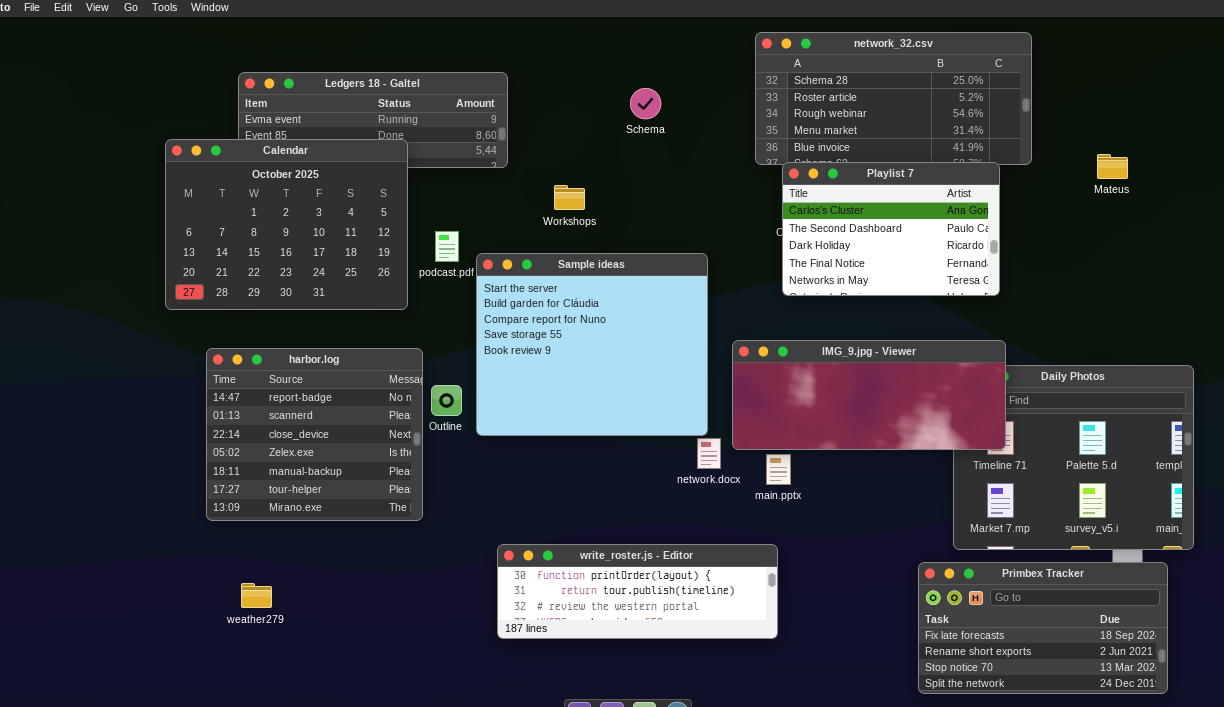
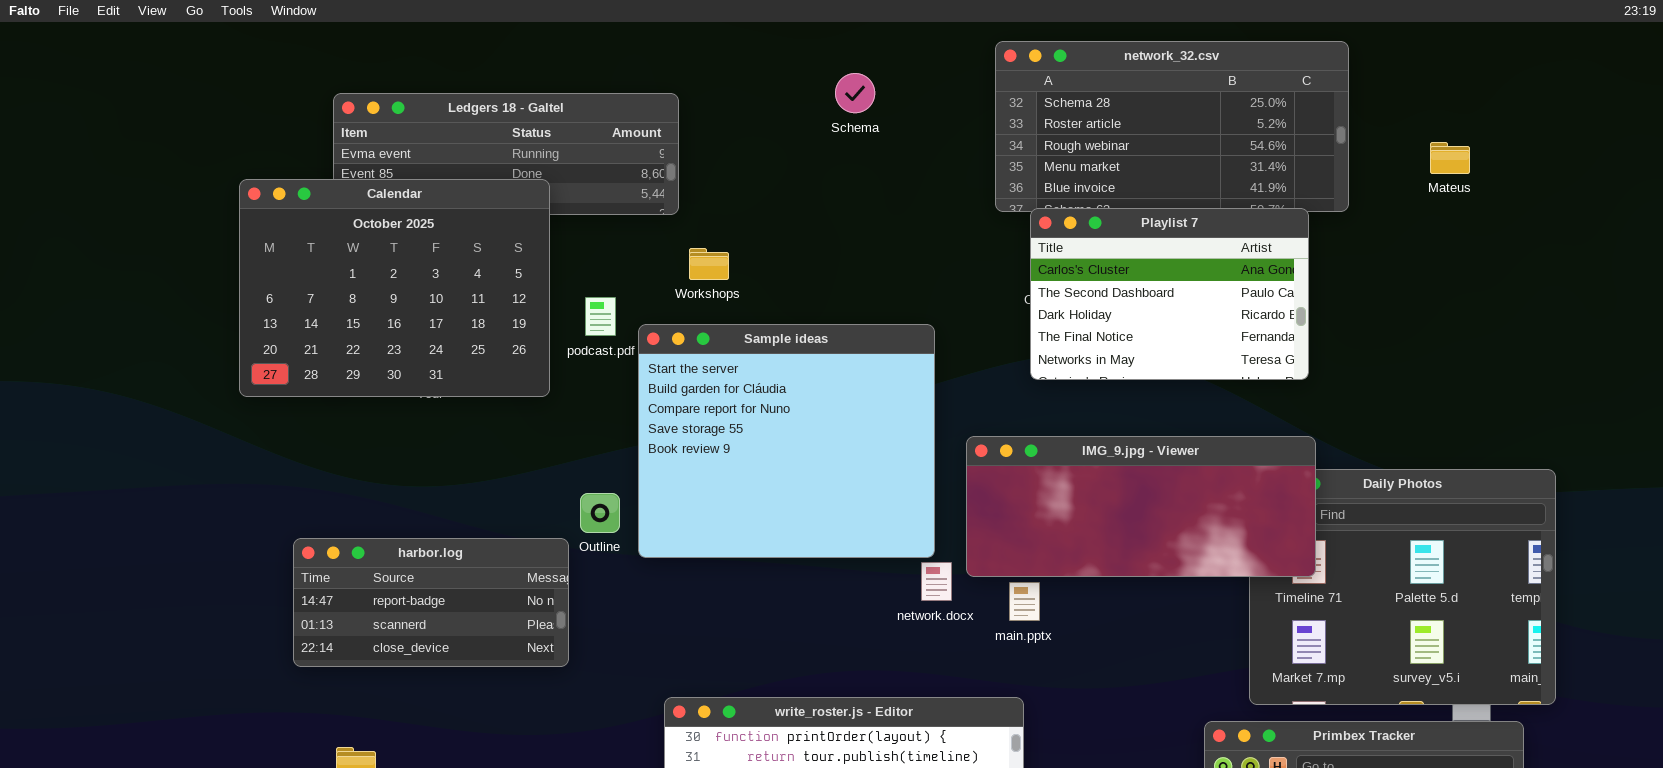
Schema: [630,88,661,119] -> [835,73,875,113], moved
Mateus: [1097,154,1128,179] -> [1430,142,1470,174], moved
Workshops: [554,185,585,210] -> [689,248,729,280], moved
harbor.log: [206,348,423,521] -> [293,538,569,667], resized

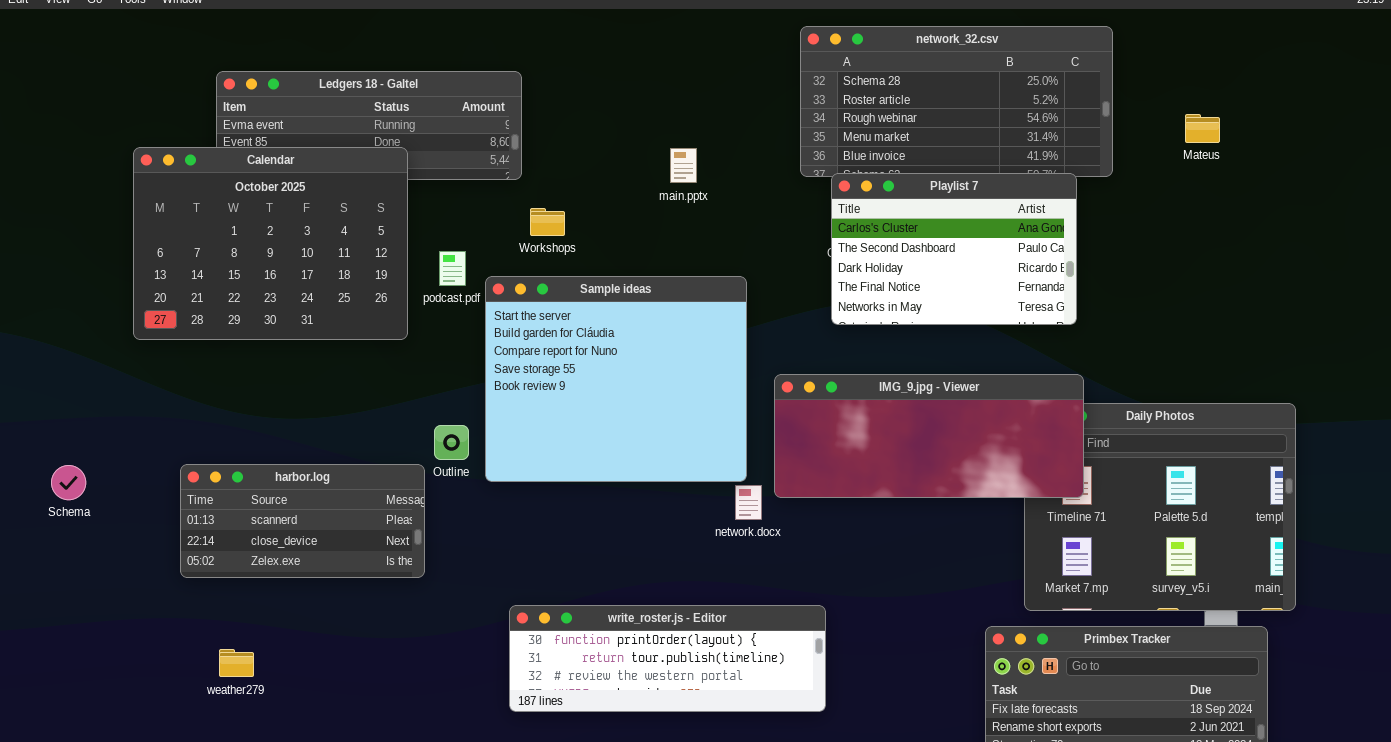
Schema: [835,73,875,113] -> [51,465,86,500], moved
harbor.log: [293,538,569,667] -> [180,464,425,578], scrolled down 1 row
main.pptx: [1009,582,1040,621] -> [670,148,697,183], moved

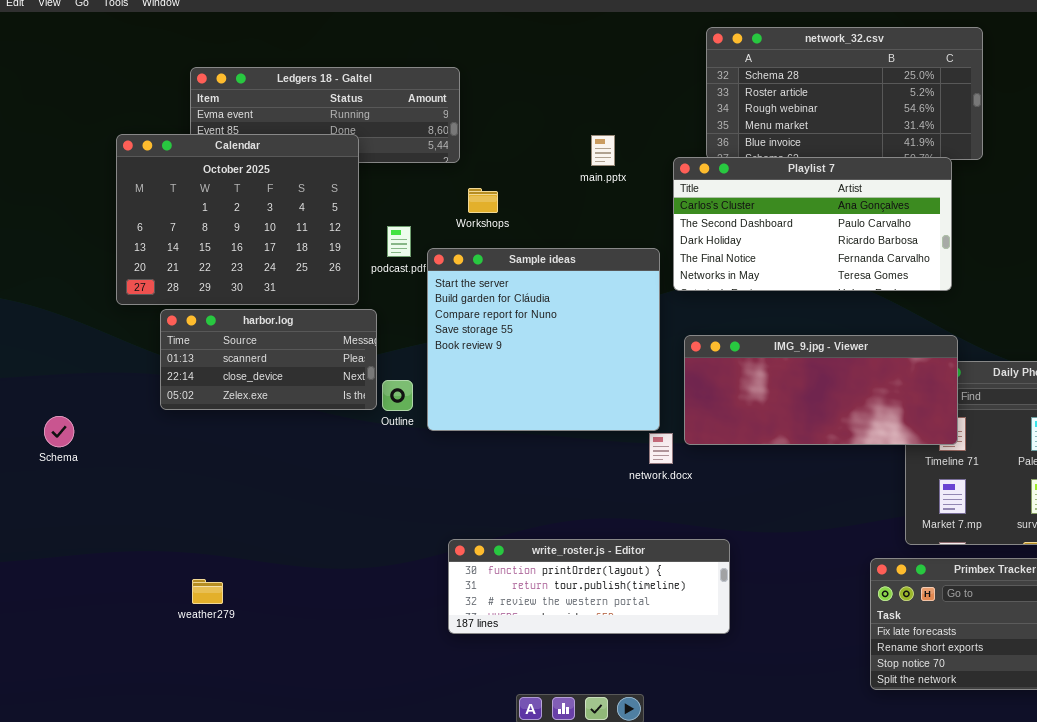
Playlist 7: [831,173,1077,325] -> [673,157,952,291], resized
harbor.log: [180,464,425,578] -> [160,309,377,410], moved

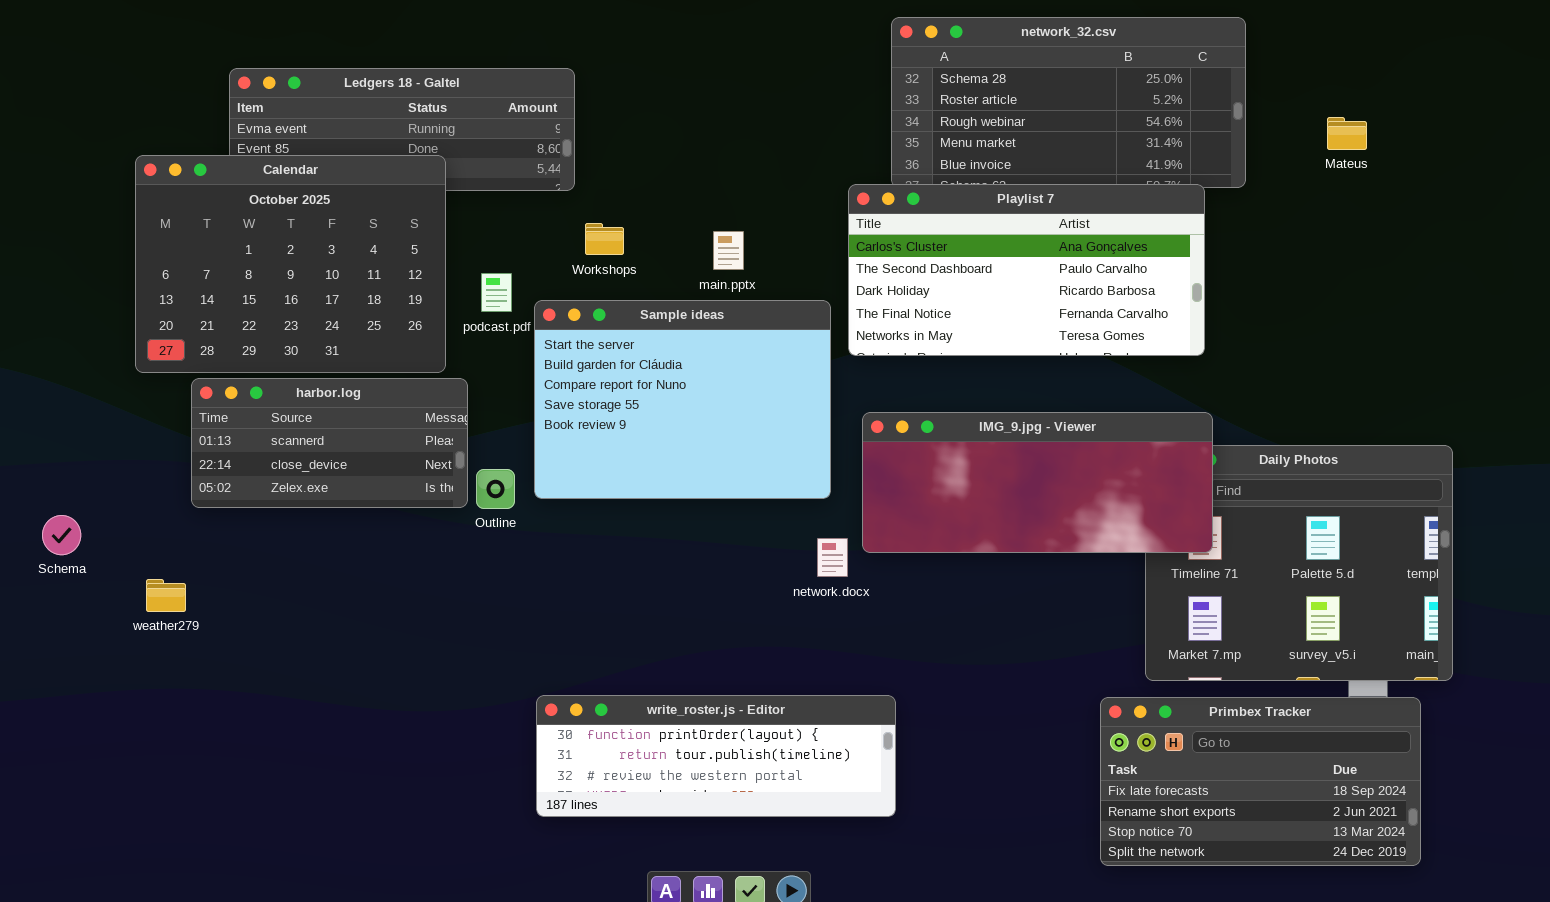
main.pptx: [591,135,615,166] -> [713,231,744,270], moved
Sample ideas: [427,248,660,431] -> [534,300,831,499], resized
write_roster.js - Editor: [448,539,730,634] -> [536,695,896,817], moved
weather279: [192,579,223,604] -> [146,579,186,612], moved

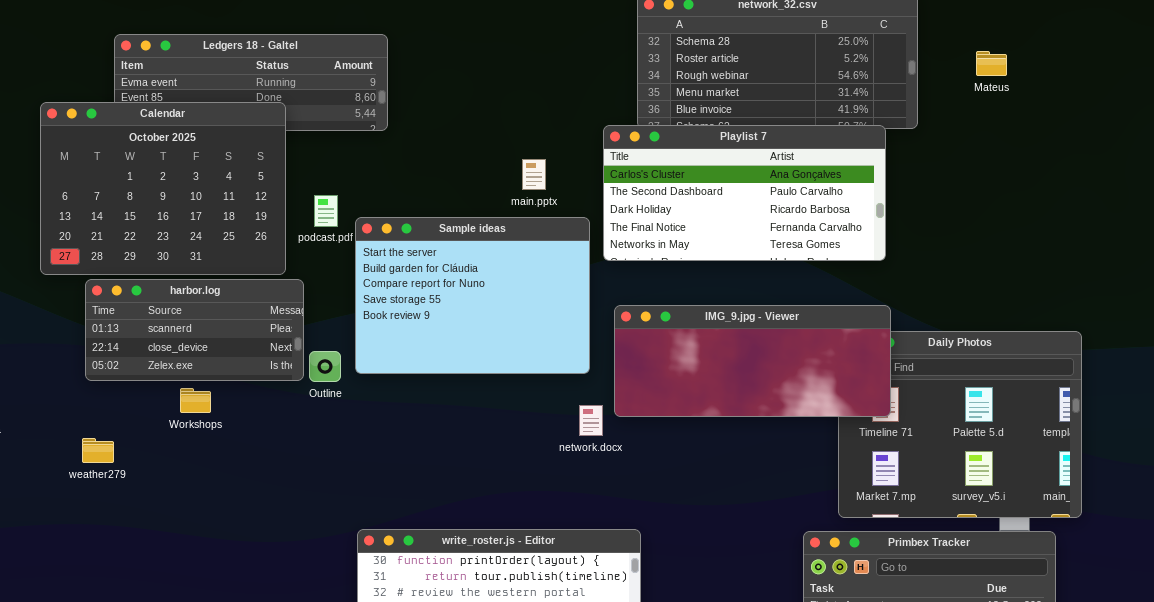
Mateus: [1327,117,1367,150] -> [976,51,1007,76], moved
Workshops: [585,223,624,255] -> [180,388,211,413], moved
main.pptx: [713,231,744,270] -> [522,159,546,190], moved
weather279: [146,579,186,612] -> [82,438,114,463], moved

